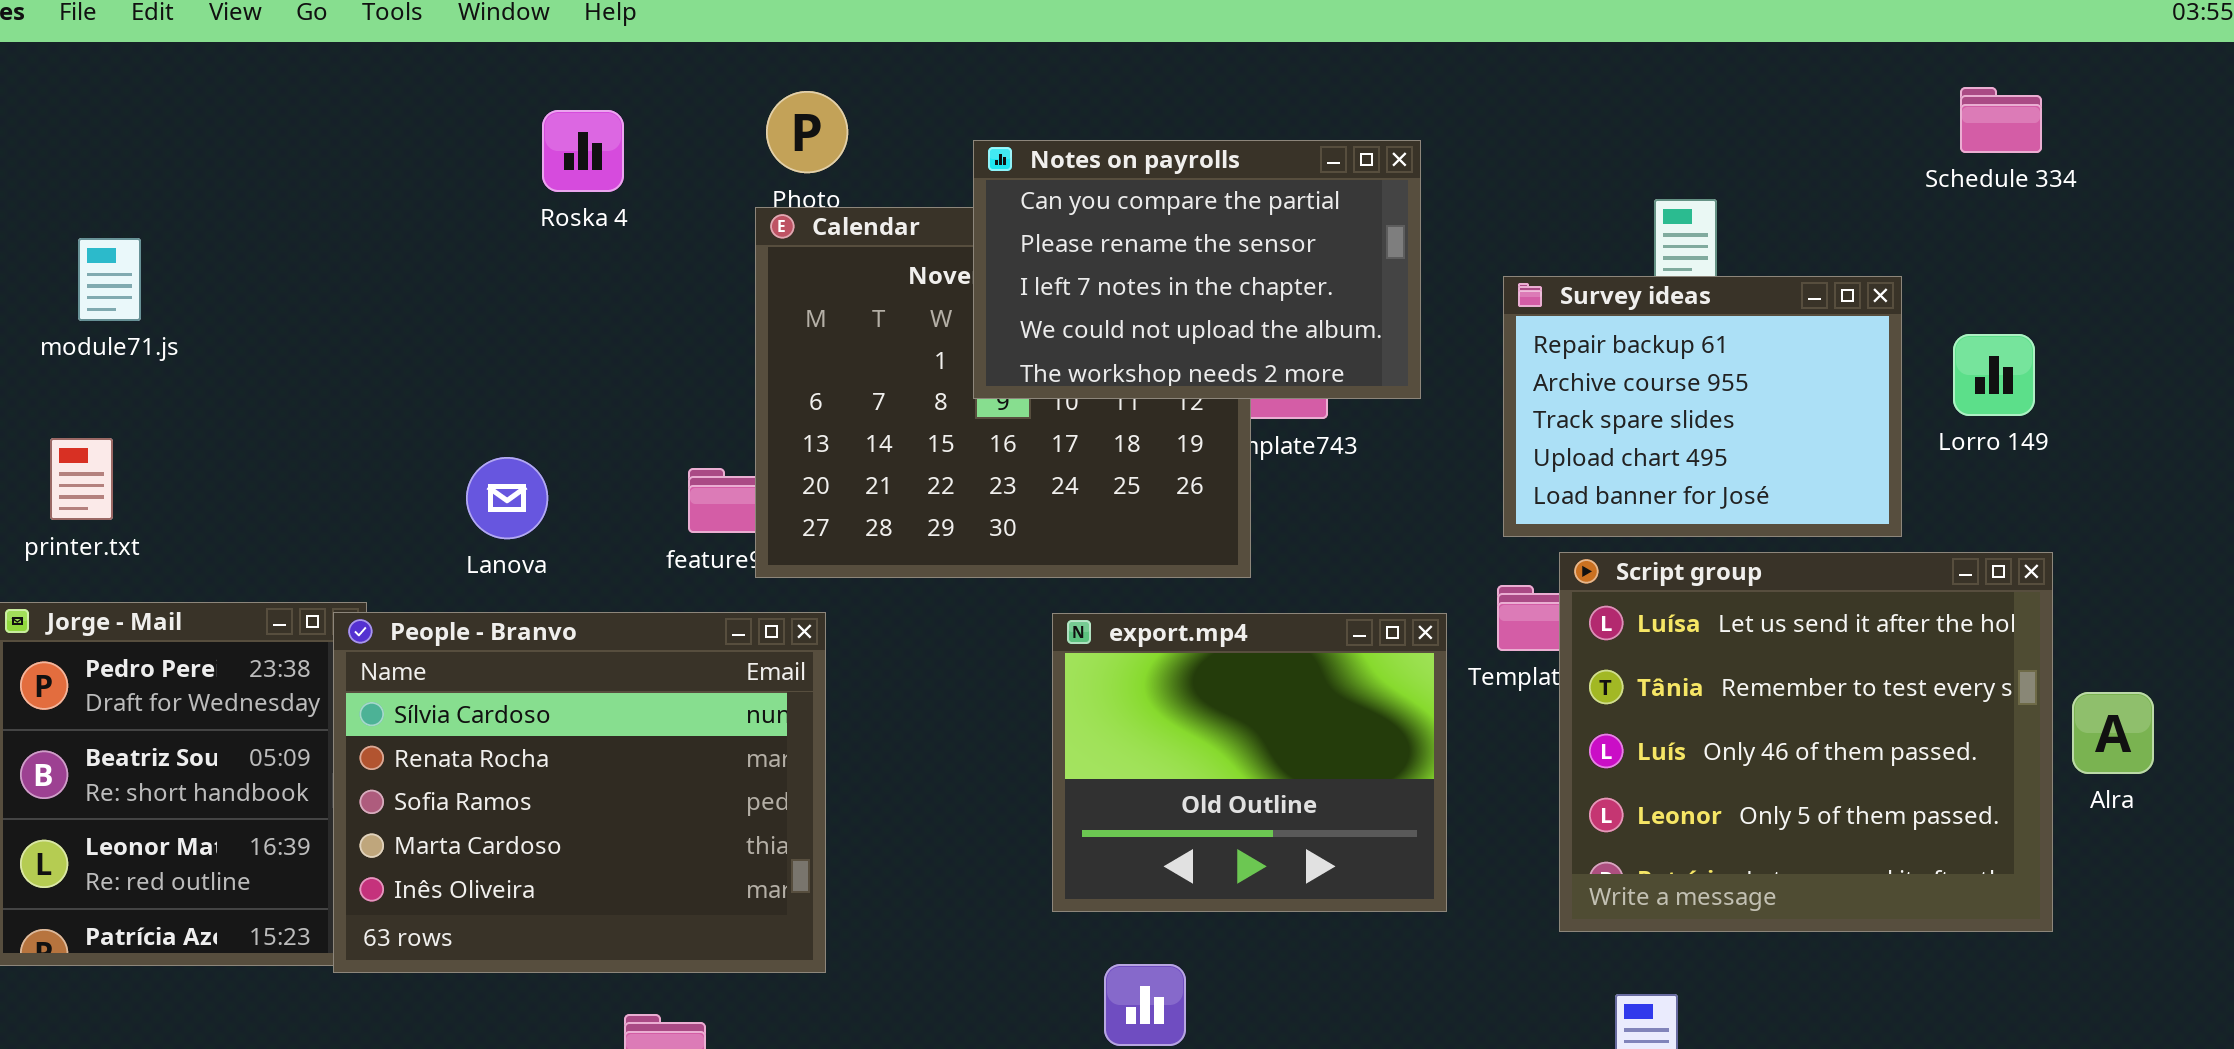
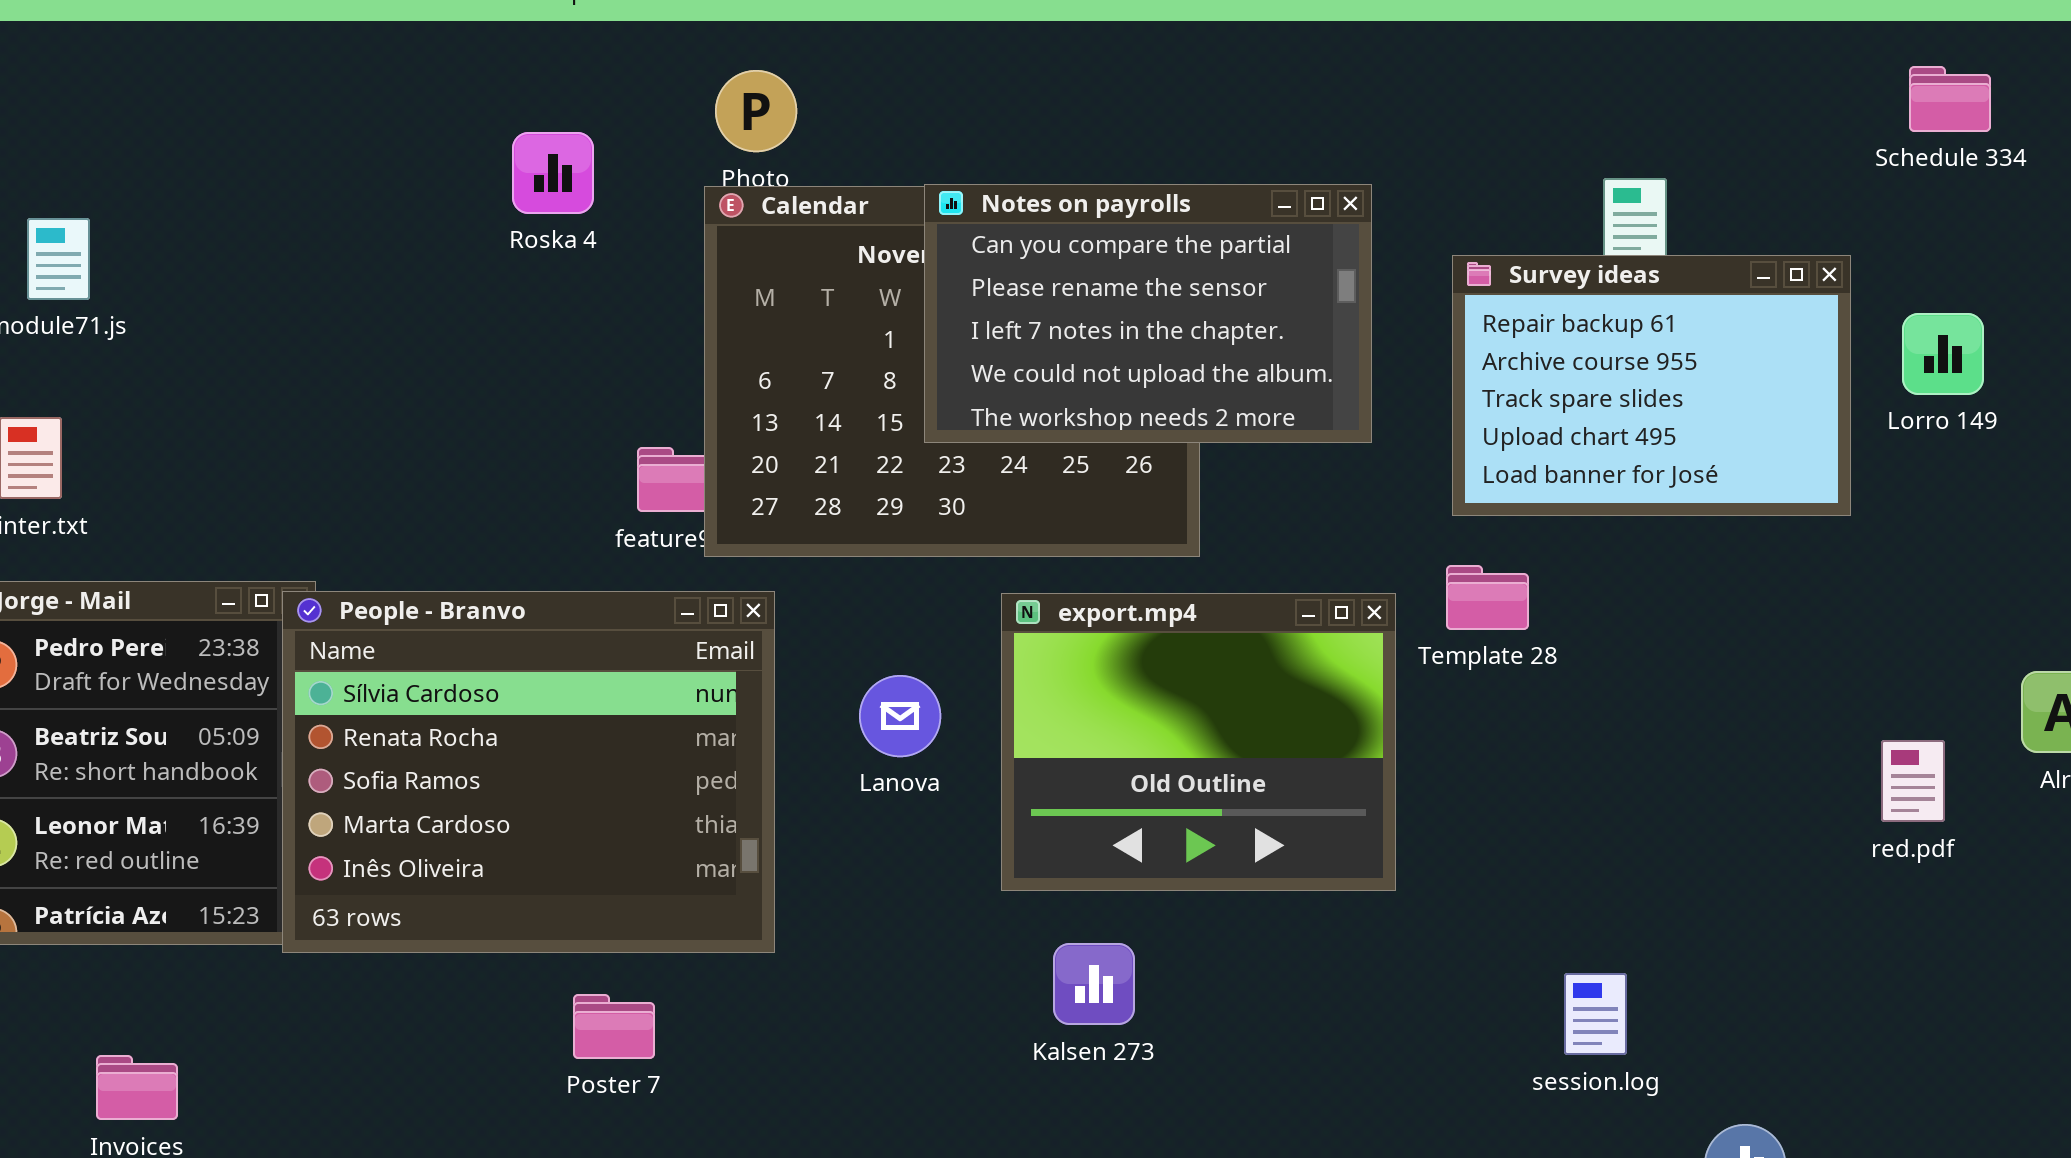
Roska 4: [542,110,624,192] -> [512,132,594,214], moved
Notes on payrolls: [973,140,1421,399] -> [924,184,1372,443], moved
Lanova: [466,457,548,539] -> [859,675,941,757], moved
Script group: [1559,552,2053,932] -> none, closed

